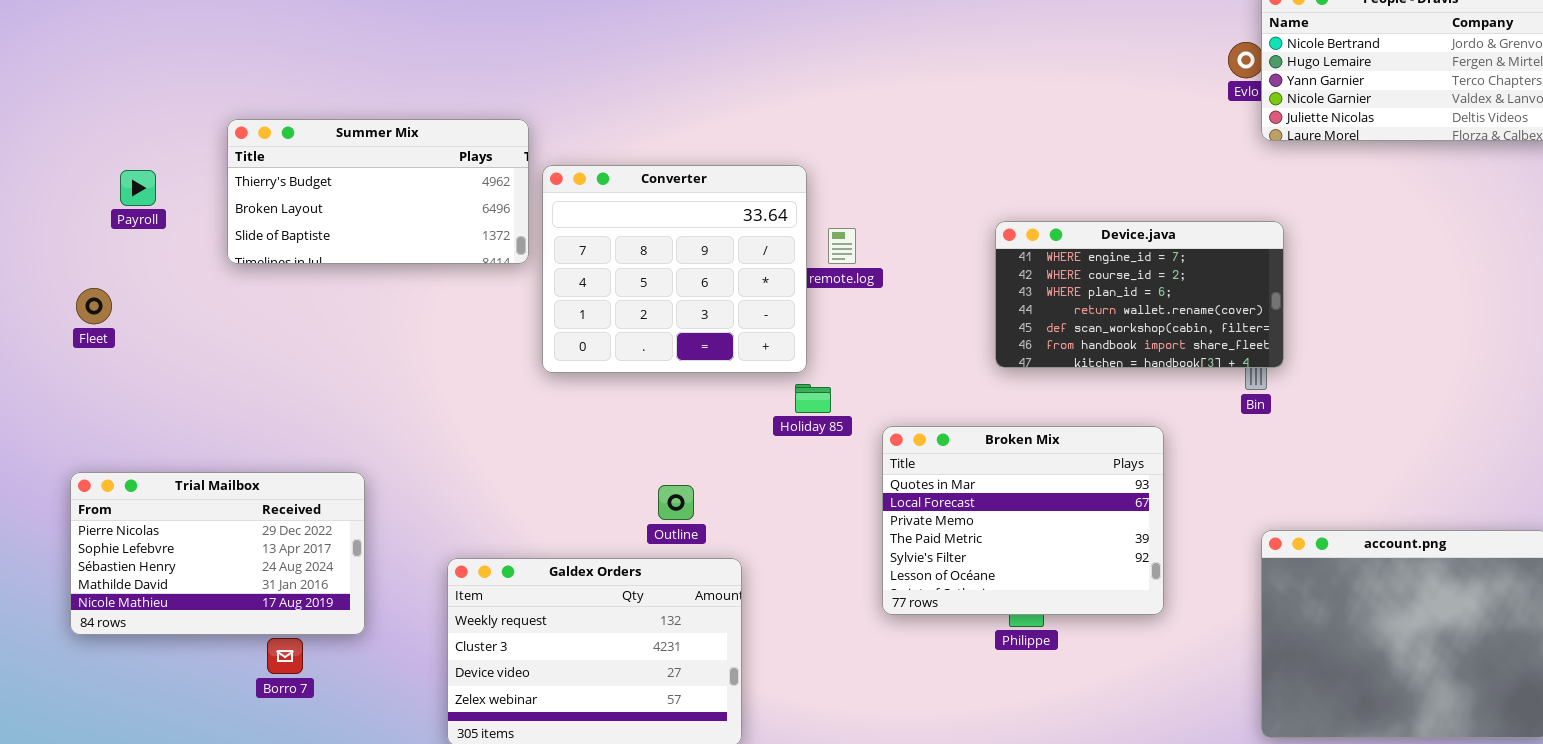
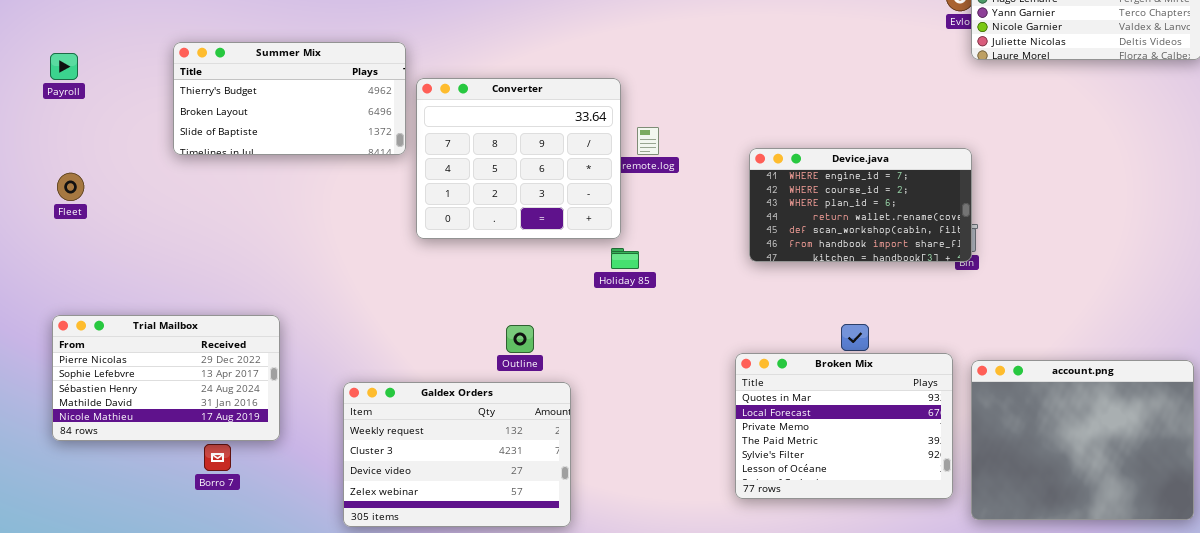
Payroll: [120,170,156,206] -> [50,53,78,80], moved
Device.java: [995,221,1284,368] -> [749,148,972,262], moved
Broken Mix: [882,426,1164,615] -> [735,353,953,499], moved

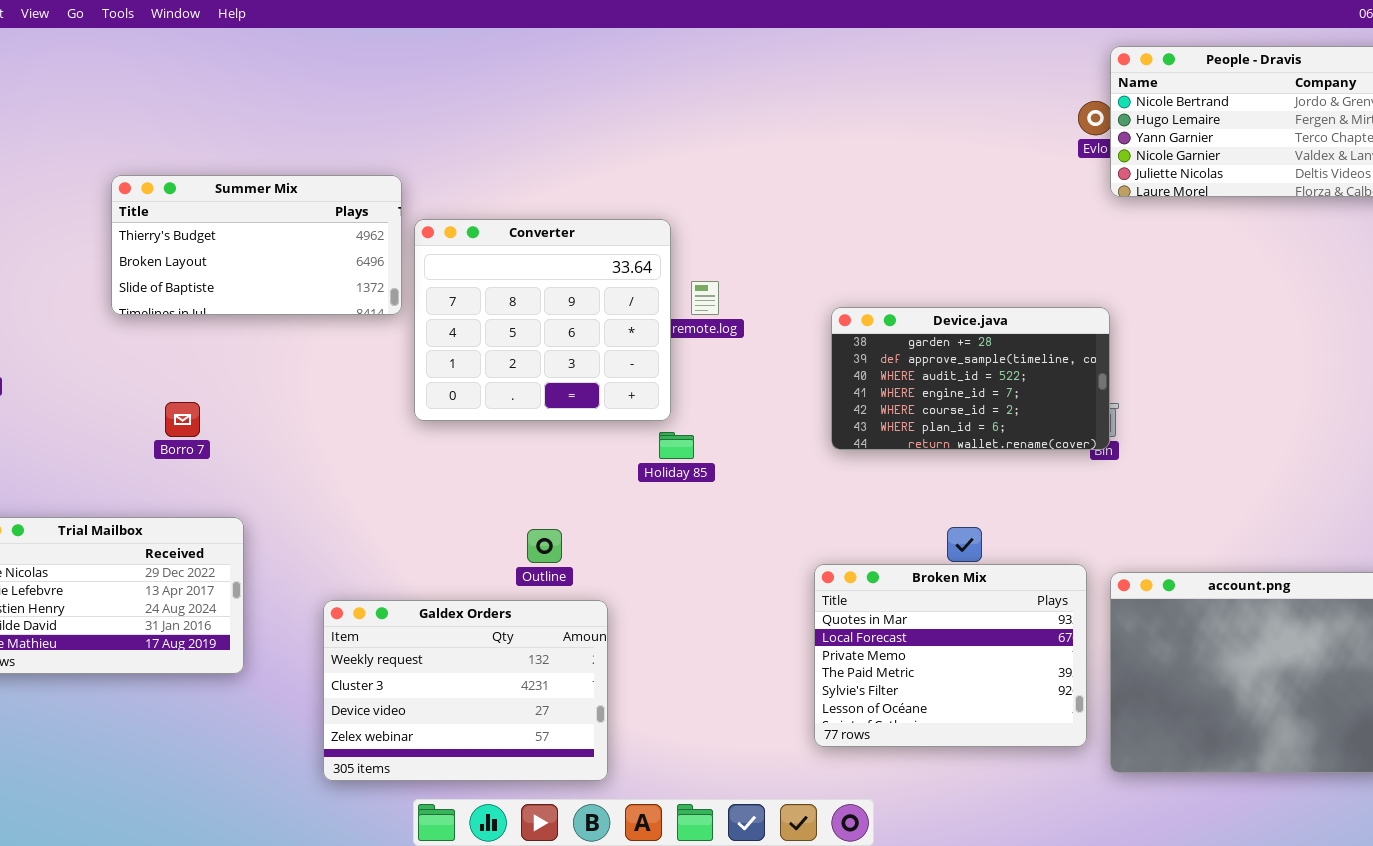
Device.java: [749,148,972,262] -> [831,307,1110,450], scrolled up 3 rows
Borro 7: [204,444,231,471] -> [165,402,200,437], moved

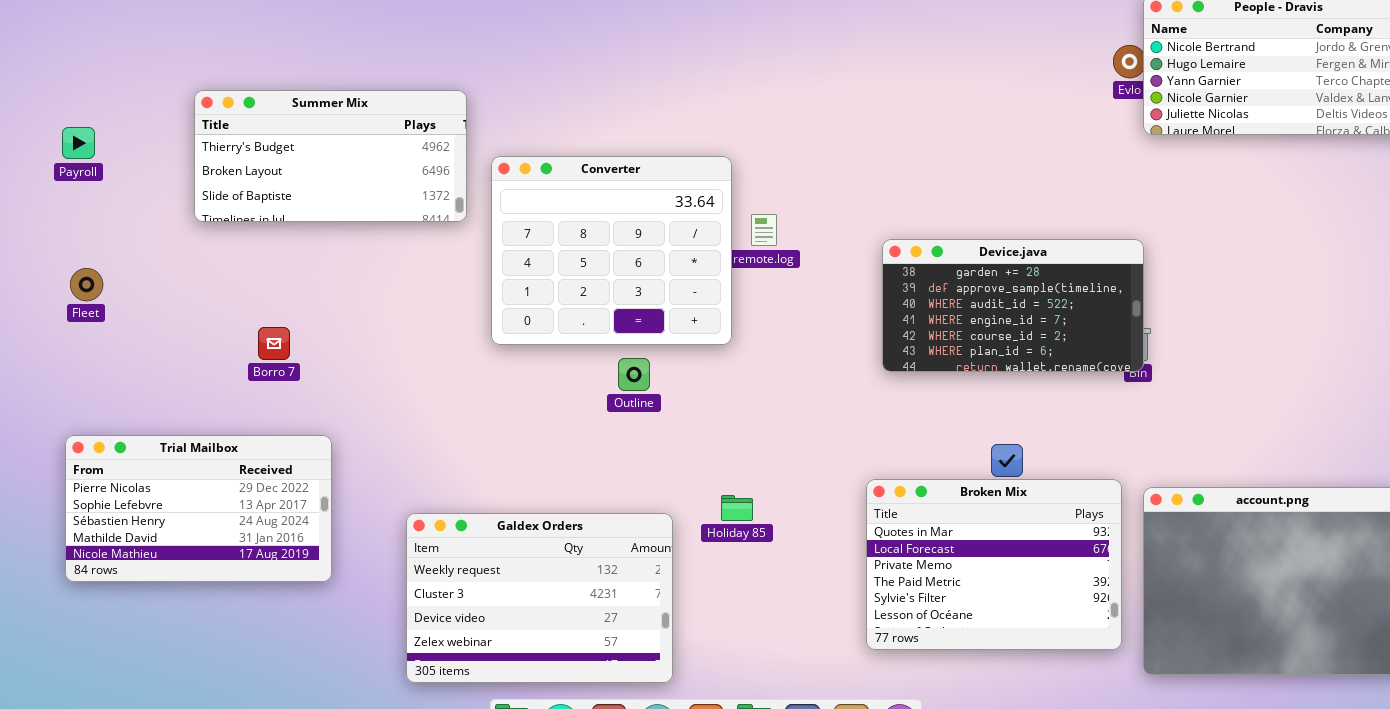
Summer Mix: [111,175,402,315] -> [194,90,467,222], moved
Holiday 85: [659,432,694,459] -> [721,495,753,521], moved
Outline: [527,529,562,563] -> [618,358,650,391], moved

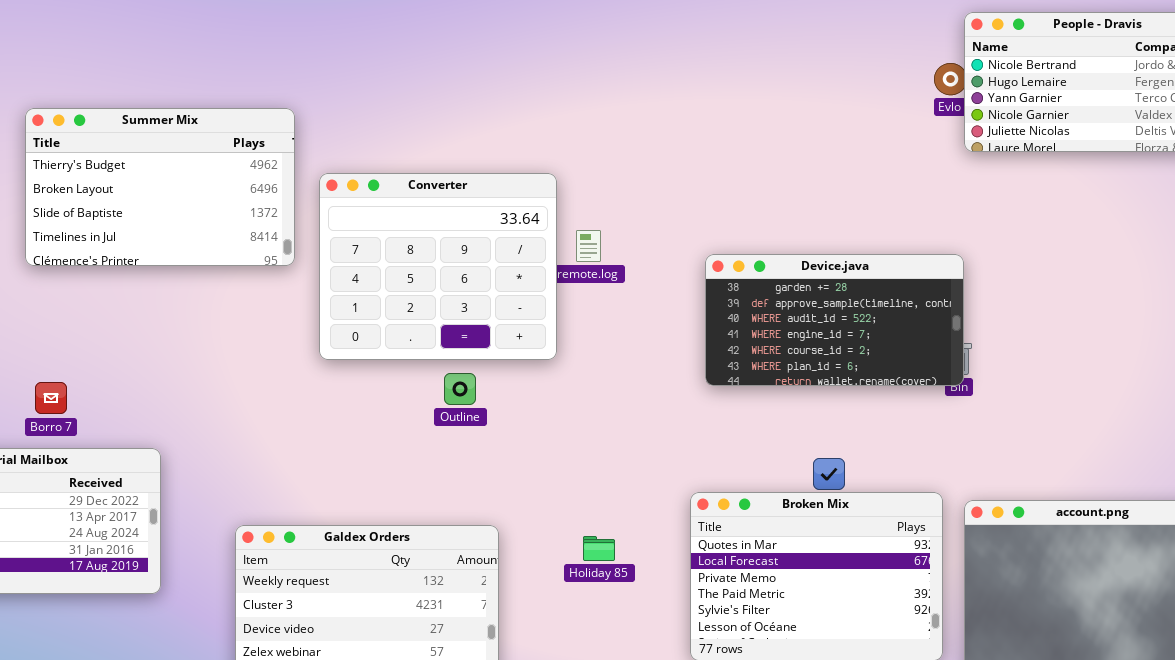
Summer Mix: [194,90,467,222] -> [25,108,295,266], resized
Borro 7: [258,327,290,360] -> [35,382,67,414], moved
Holiday 85: [721,495,753,521] -> [583,536,615,561], moved

